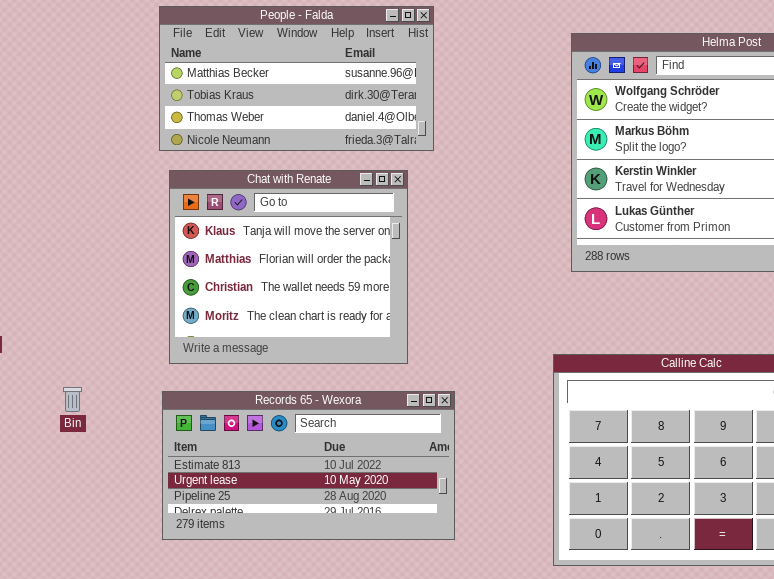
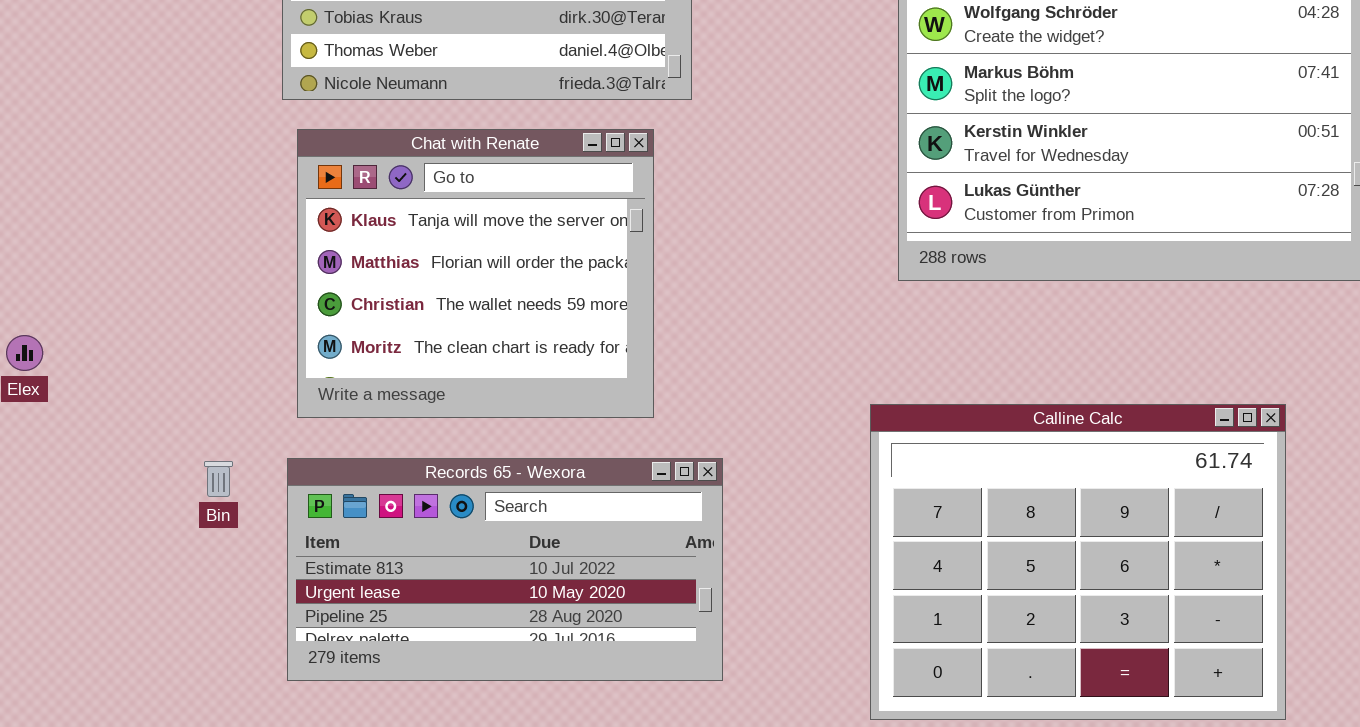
Bin: [63,387,82,412] -> [204,461,233,497], moved

